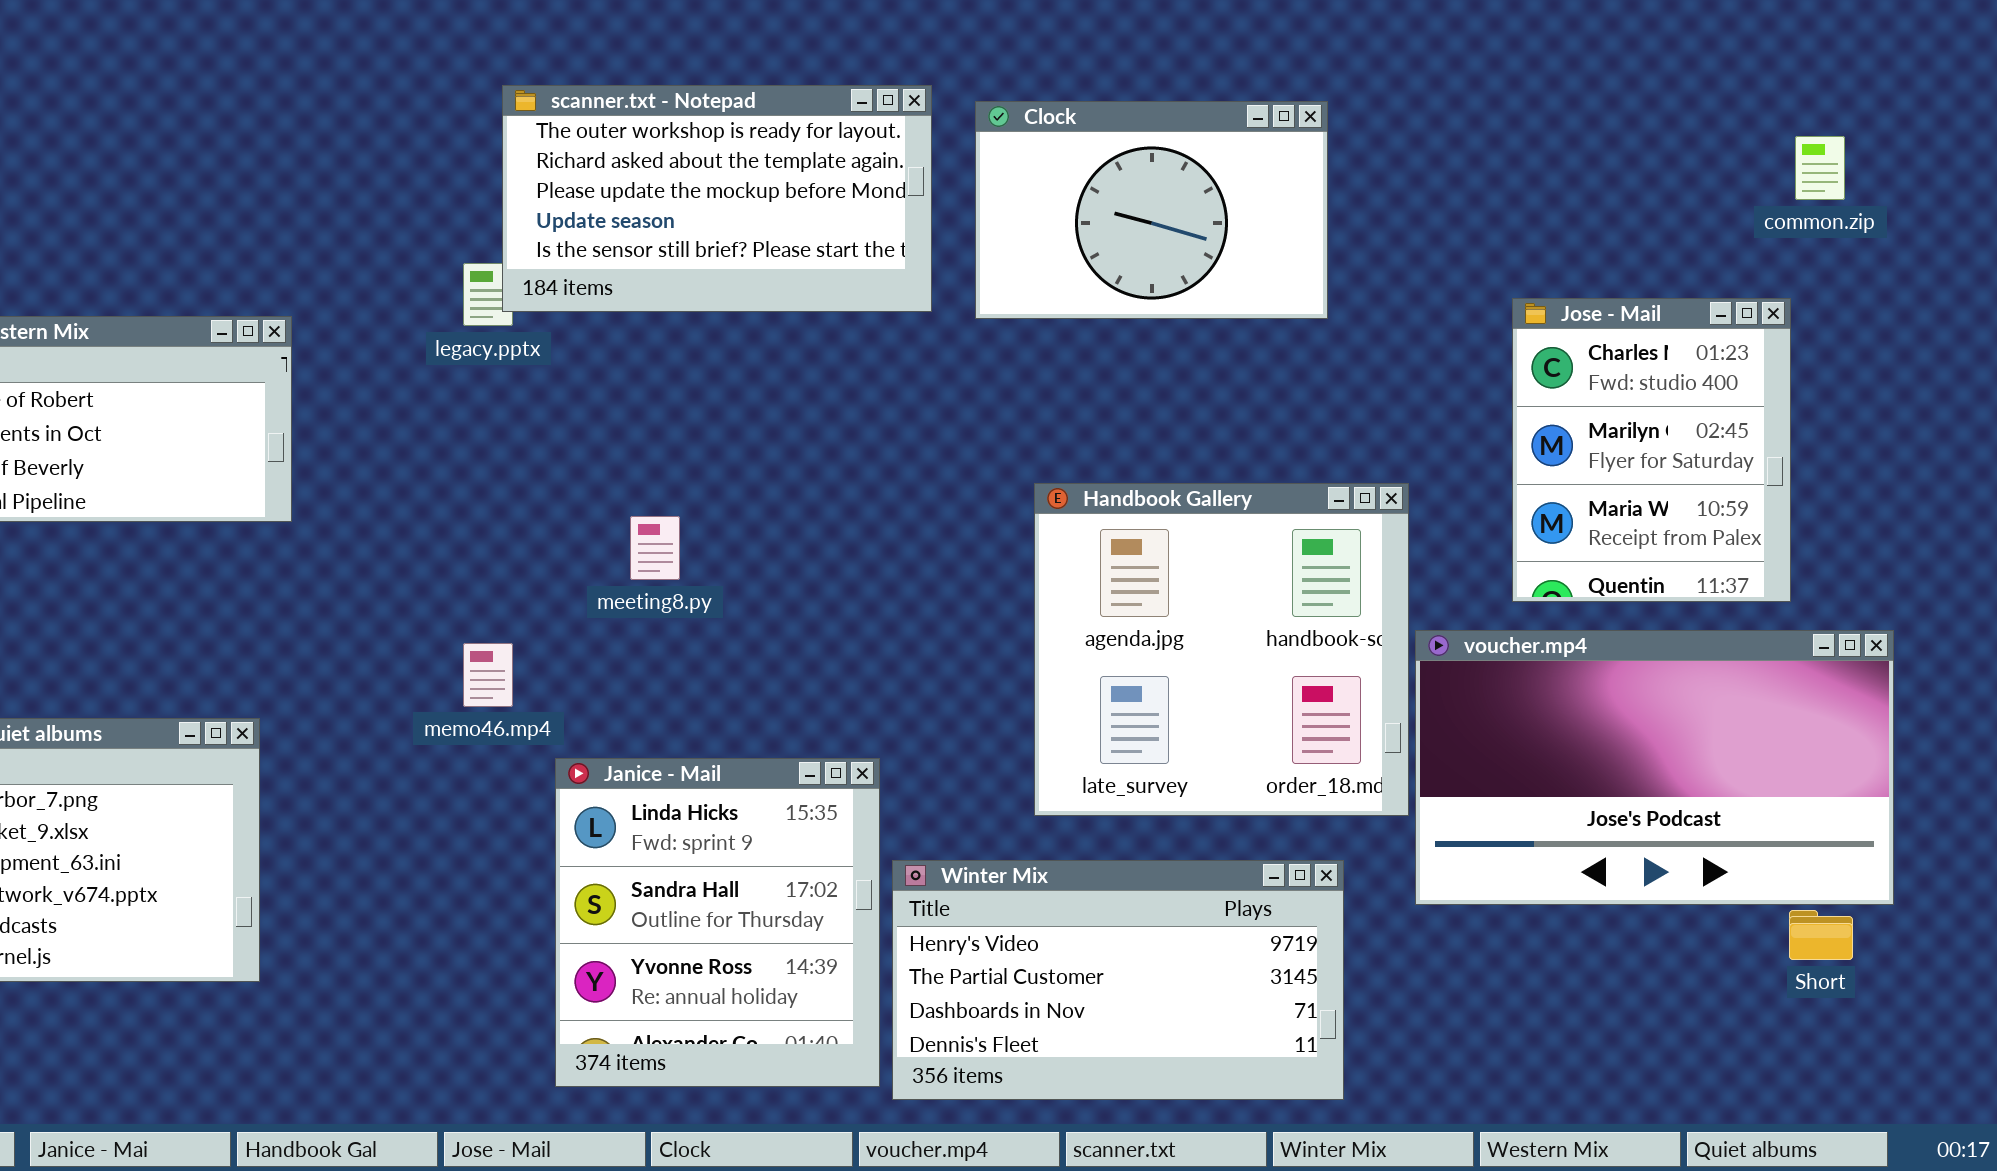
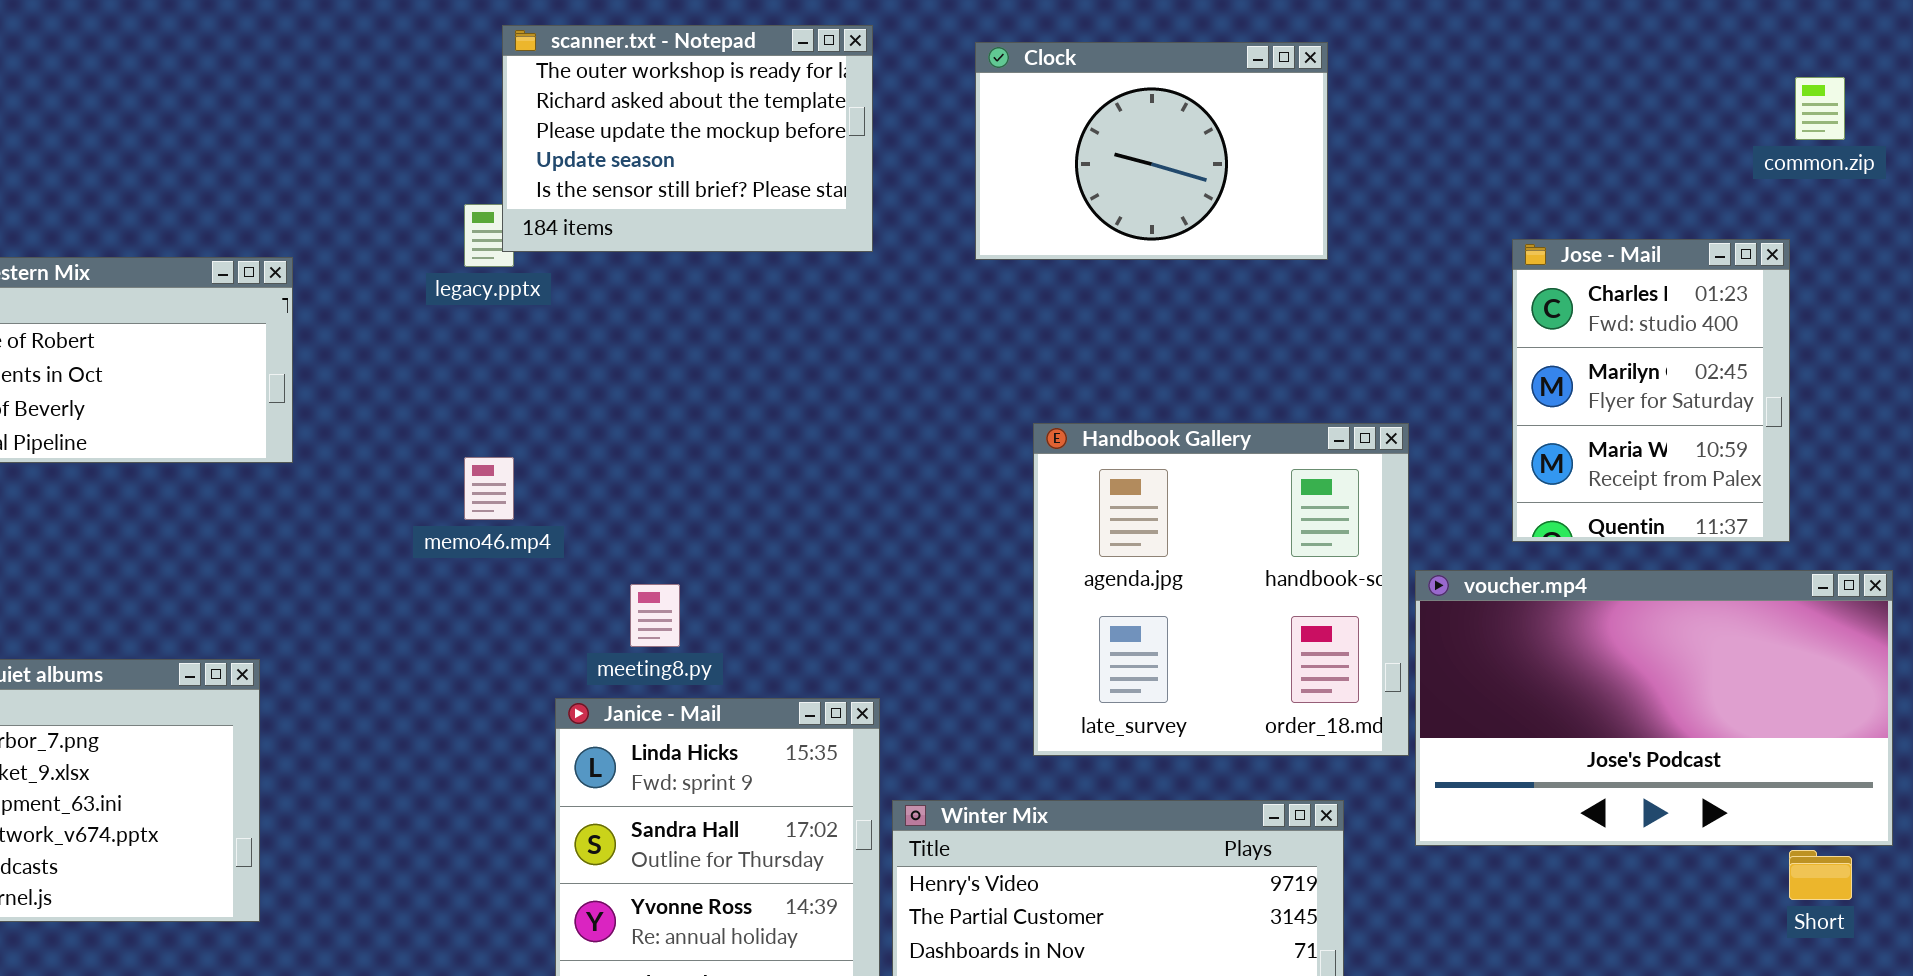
scanner.txt - Notepad: [502,85,932,312] -> [502,25,873,252], resized
meeting8.py: [630,516,680,580] -> [630,584,680,647], moved
memo46.mp4: [463,643,513,707] -> [464,457,514,520], moved

